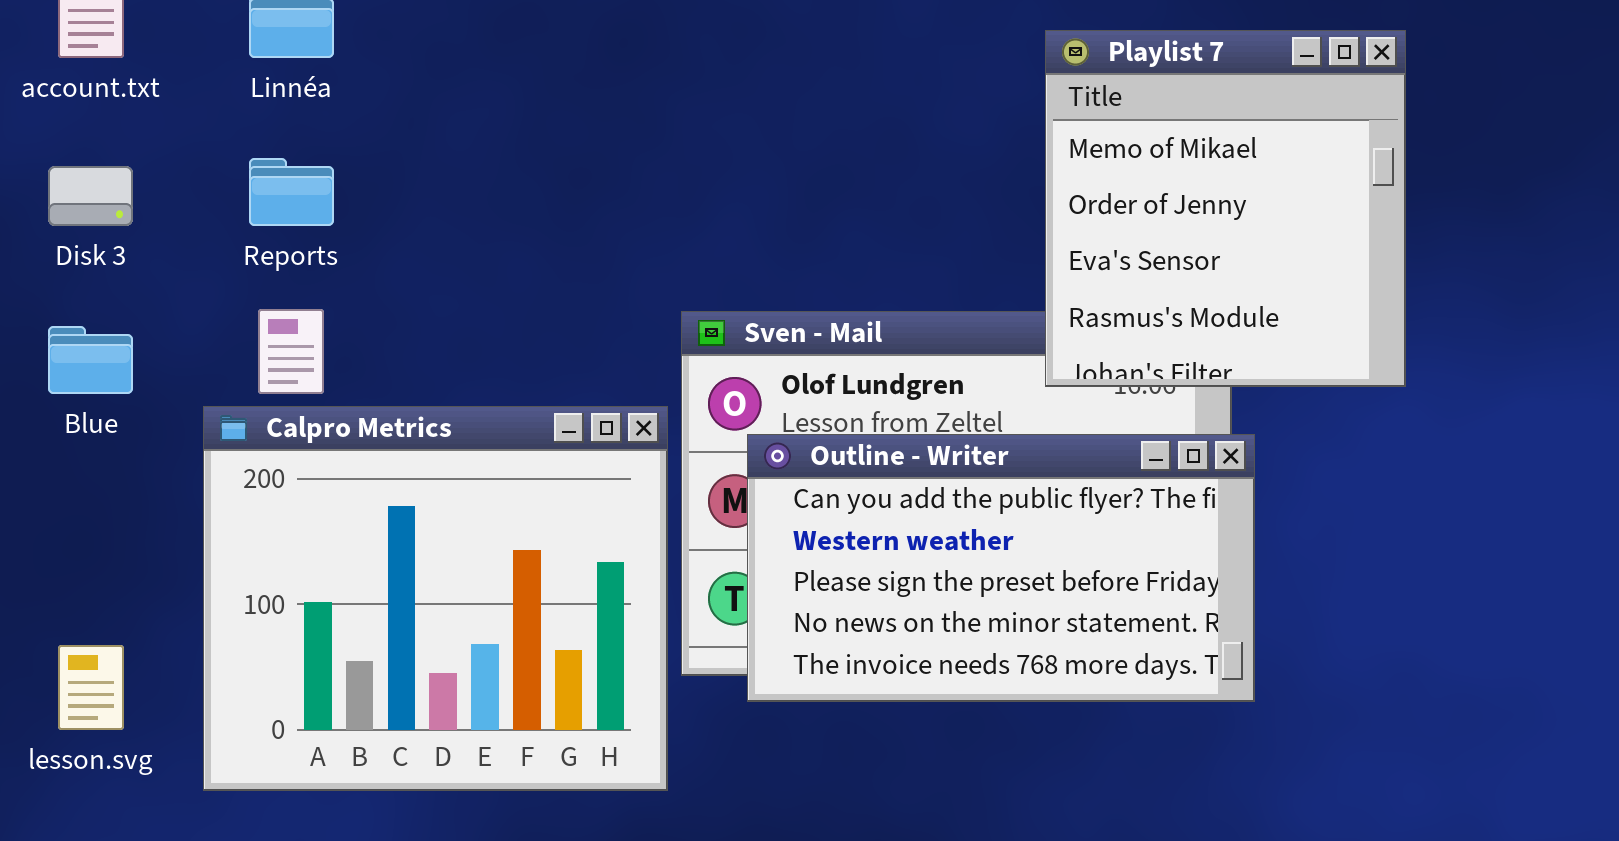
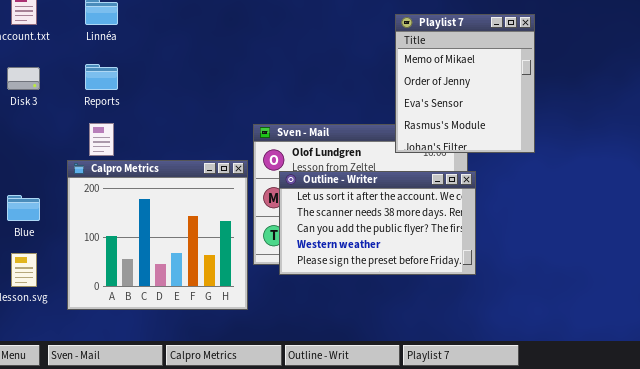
Blue: [48,326,133,394] -> [7,195,40,221], moved
Outline - Writer: [747,434,1255,702] -> [279,171,476,275], scrolled up 2 rows

